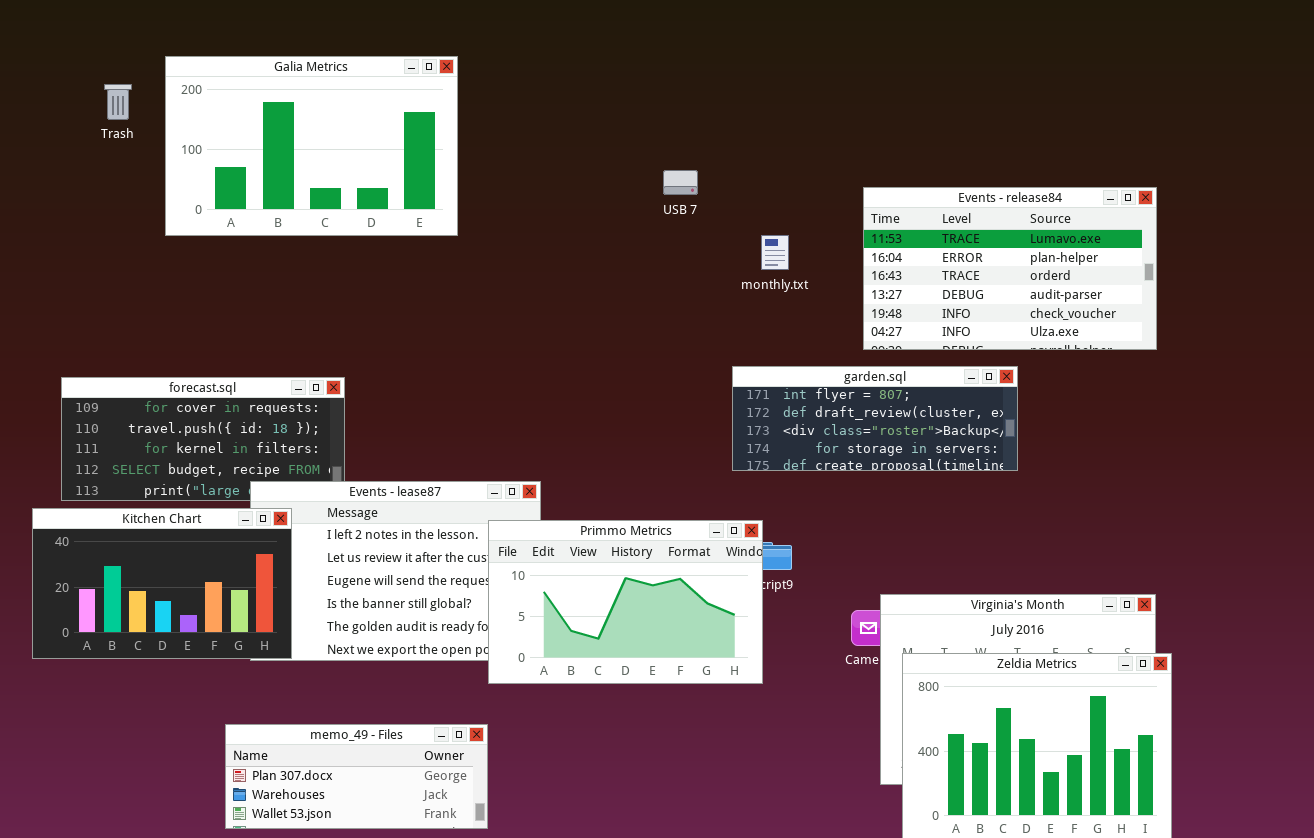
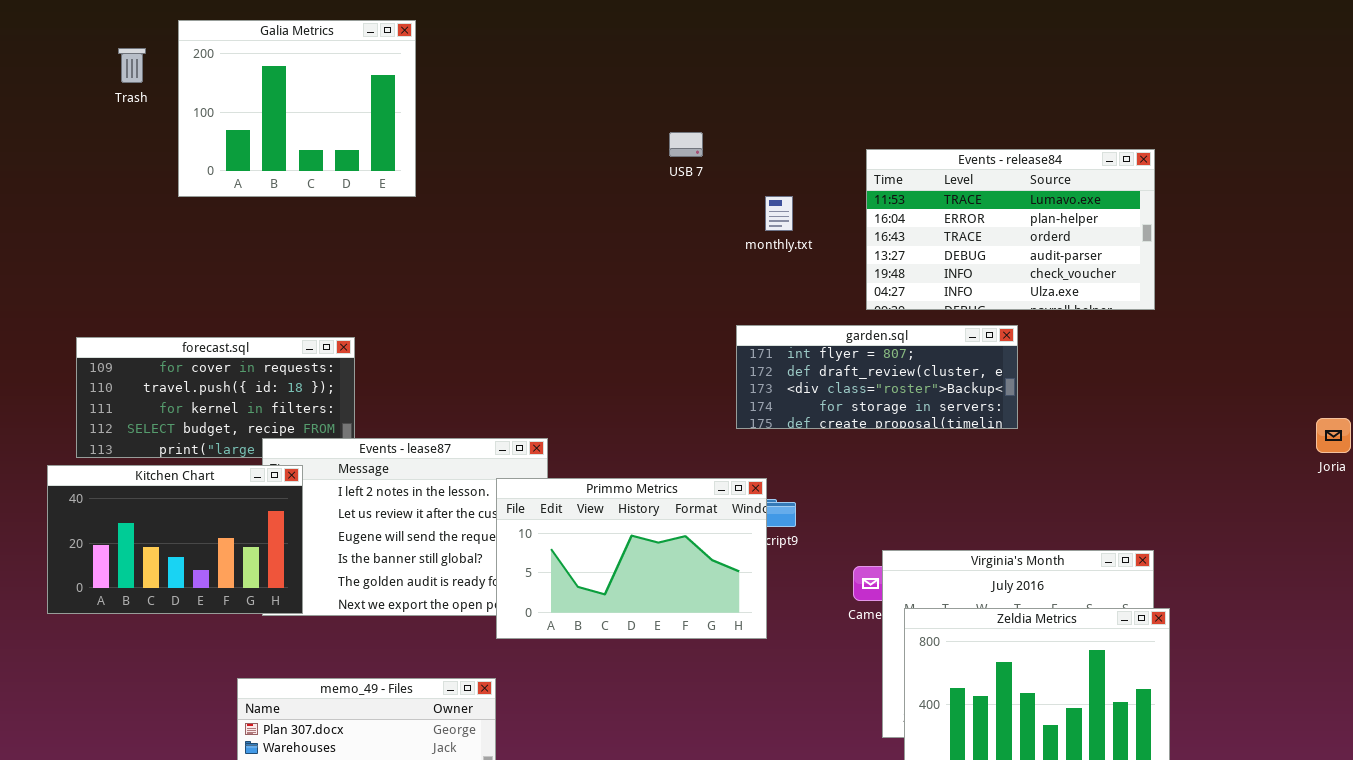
Galia Metrics: [165,56,458,236] -> [178,20,416,197], resized

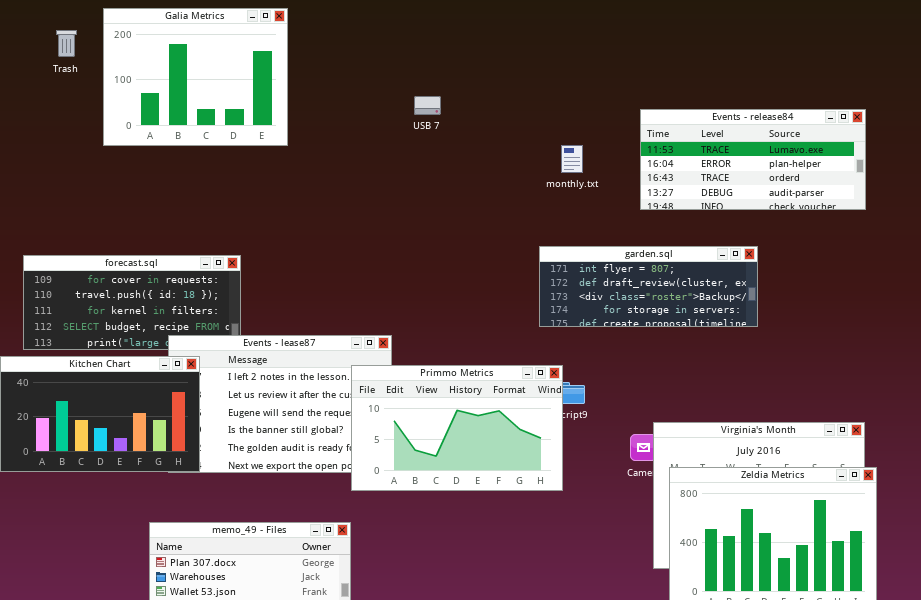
USB 7: [669,132,703,157] -> [414,96,441,115], moved
Events - release84: [866,149,1155,310] -> [640,109,866,210], resized

